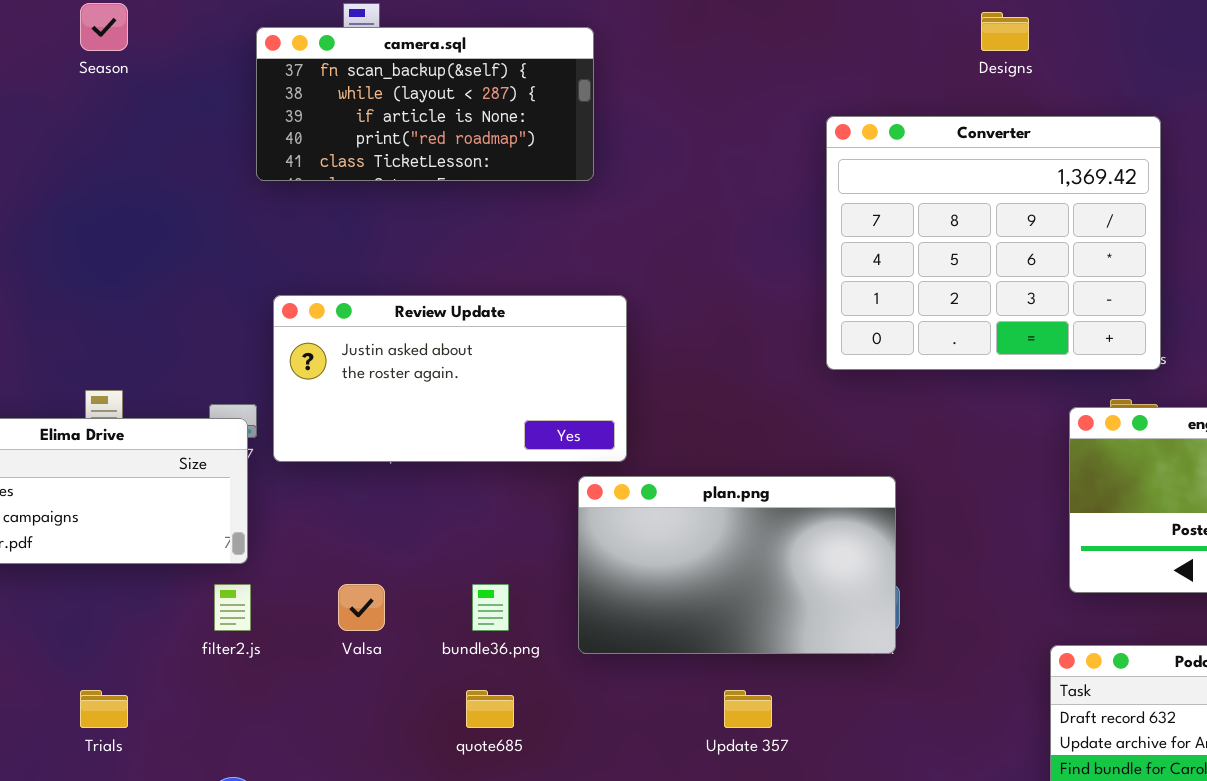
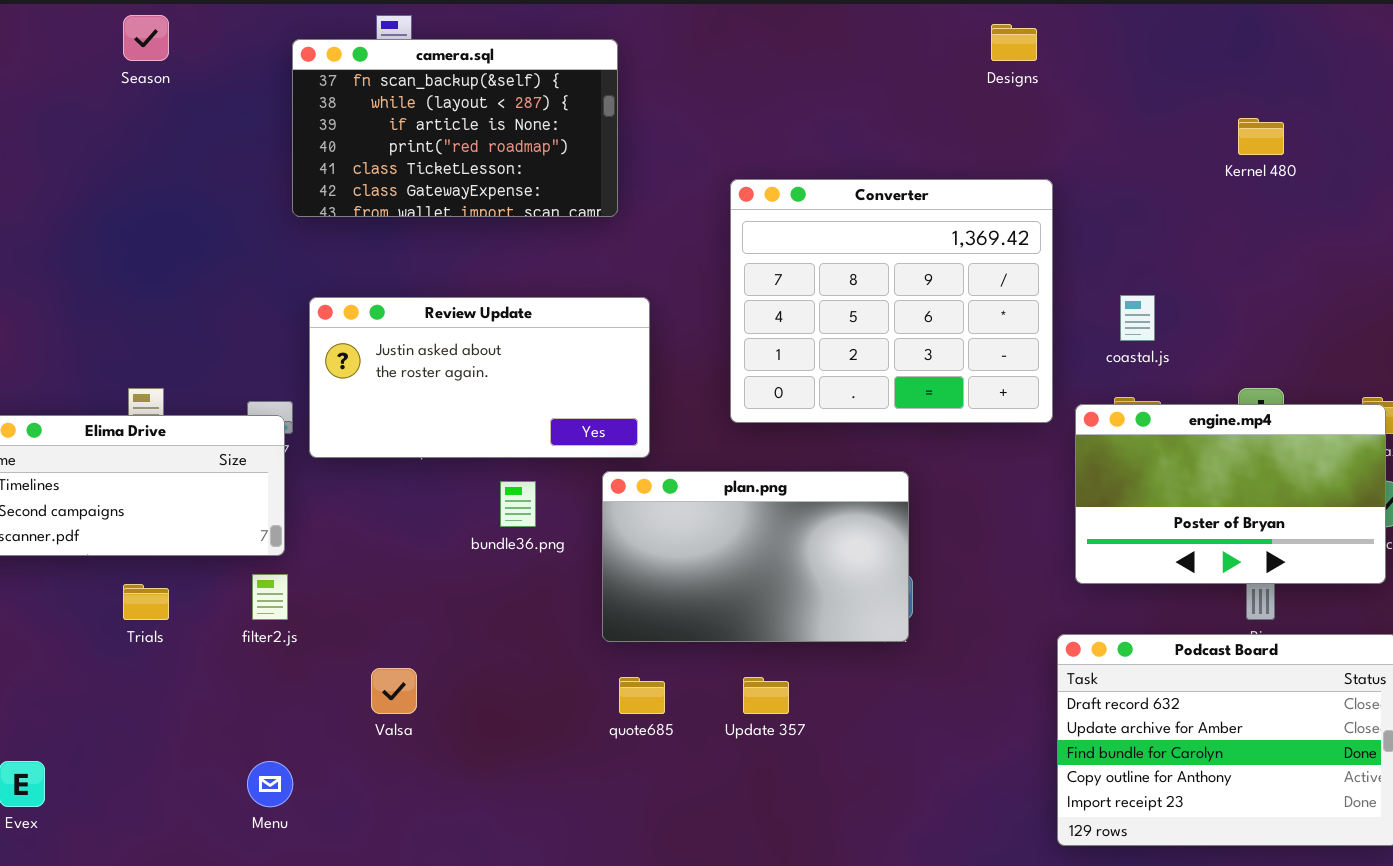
camera.sql: [256,27,594,181] -> [292,39,618,217], resized
Converter: [826,116,1161,370] -> [730,179,1053,423], moved
Valsa: [338,584,385,631] -> [371,668,417,714], moved
bundle36.png: [472,584,509,631] -> [500,481,536,527], moved
Trials: [80,690,128,728] -> [123,584,169,620], moved
quote685: [466,690,514,728] -> [619,677,665,714], moved

